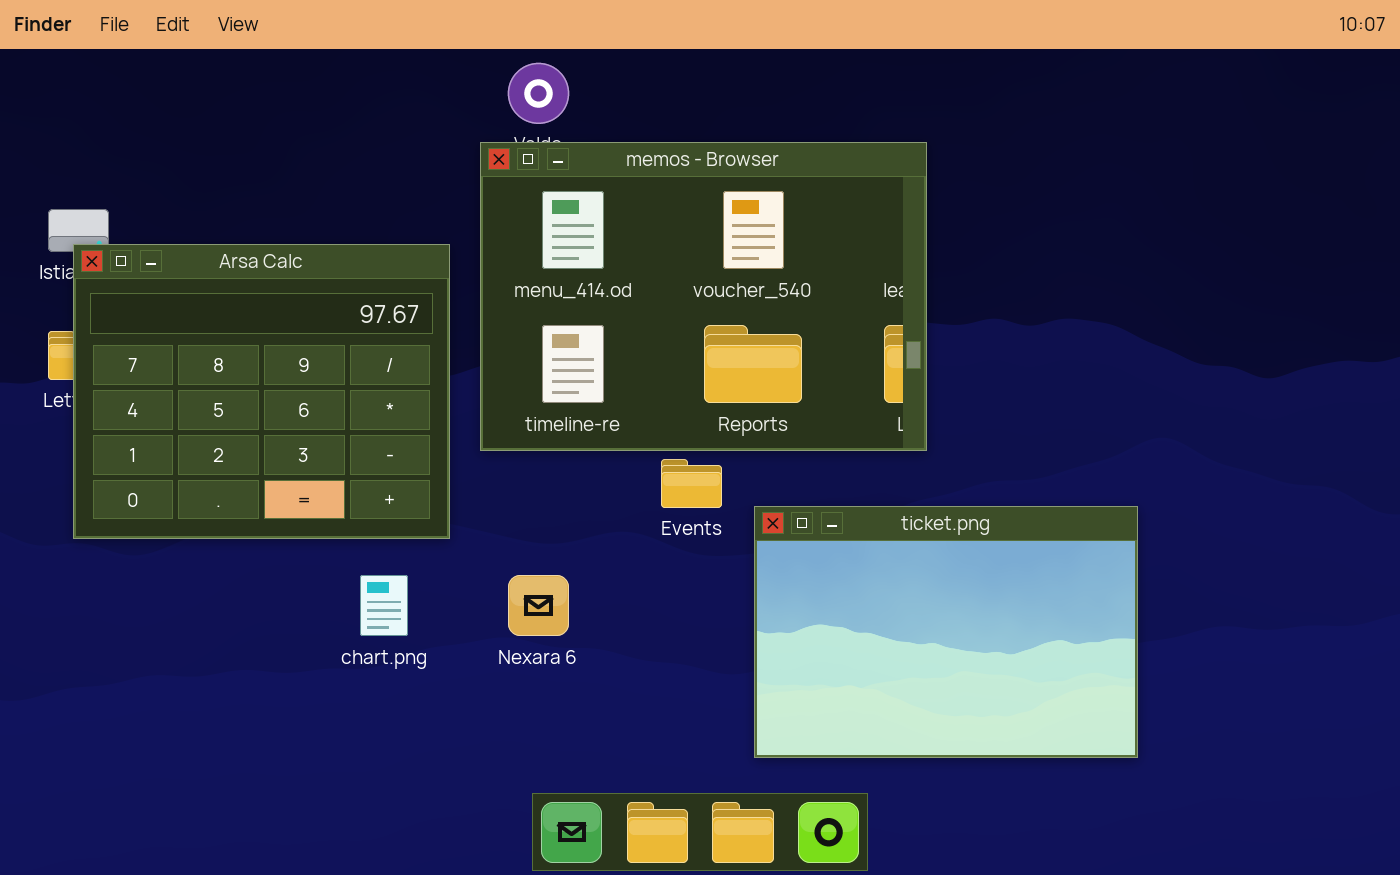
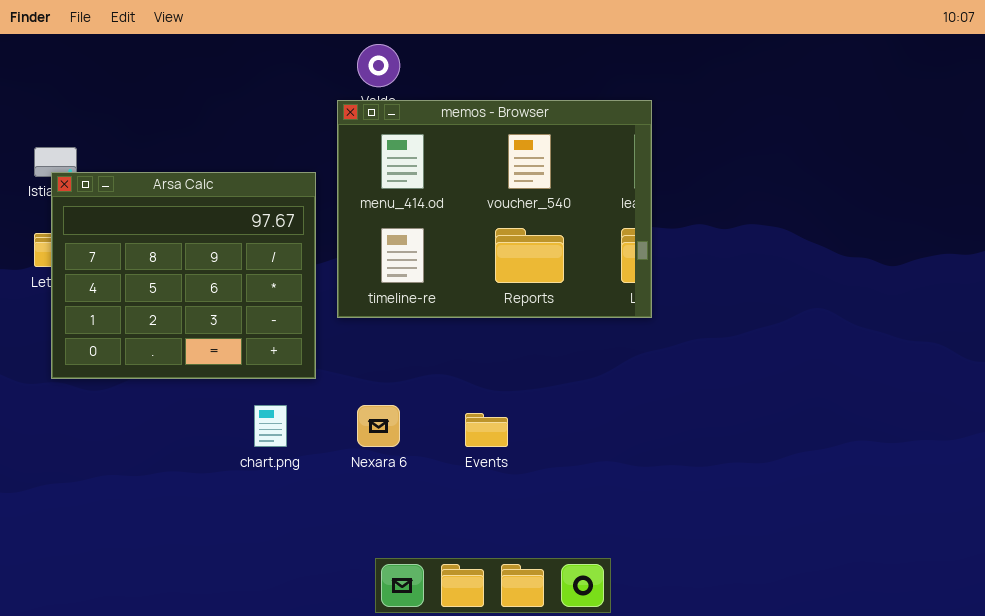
Events: [661,459,722,508] -> [465,413,508,447], moved
ticket.png: [754,506,1138,758] -> none, closed

